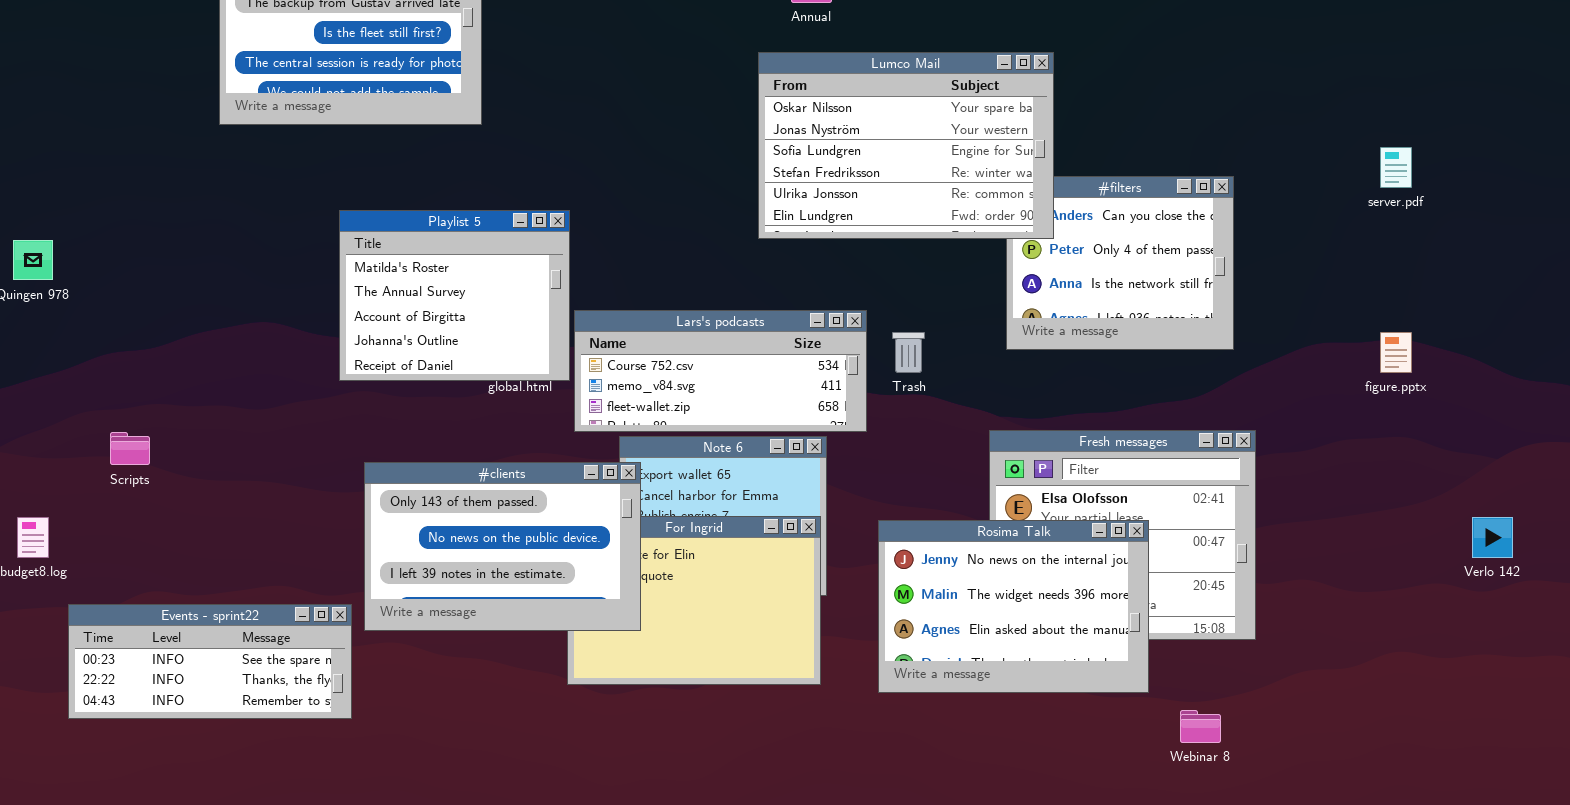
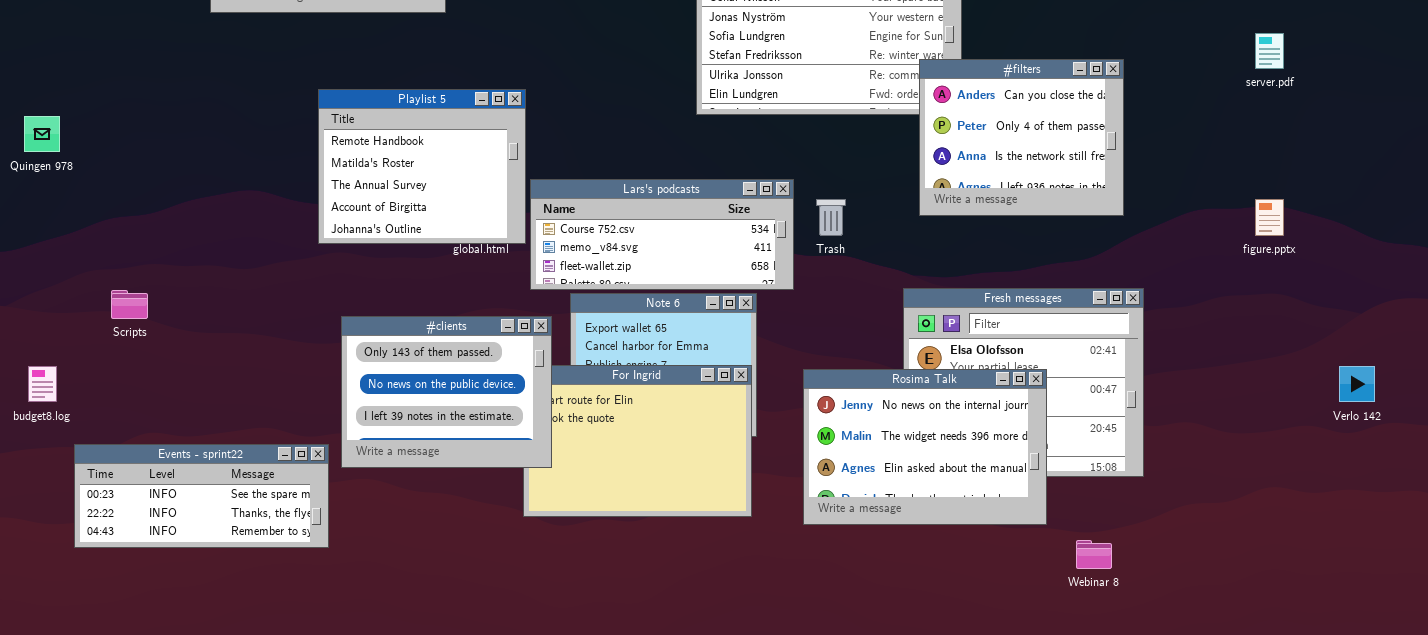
#filters: [1006,176,1234,350] -> [919,59,1124,216], raised
Playlist 5: [339,210,570,381] -> [318,89,526,244], scrolled up 1 row
#clients: [364,462,641,631] -> [341,316,552,468], resized

